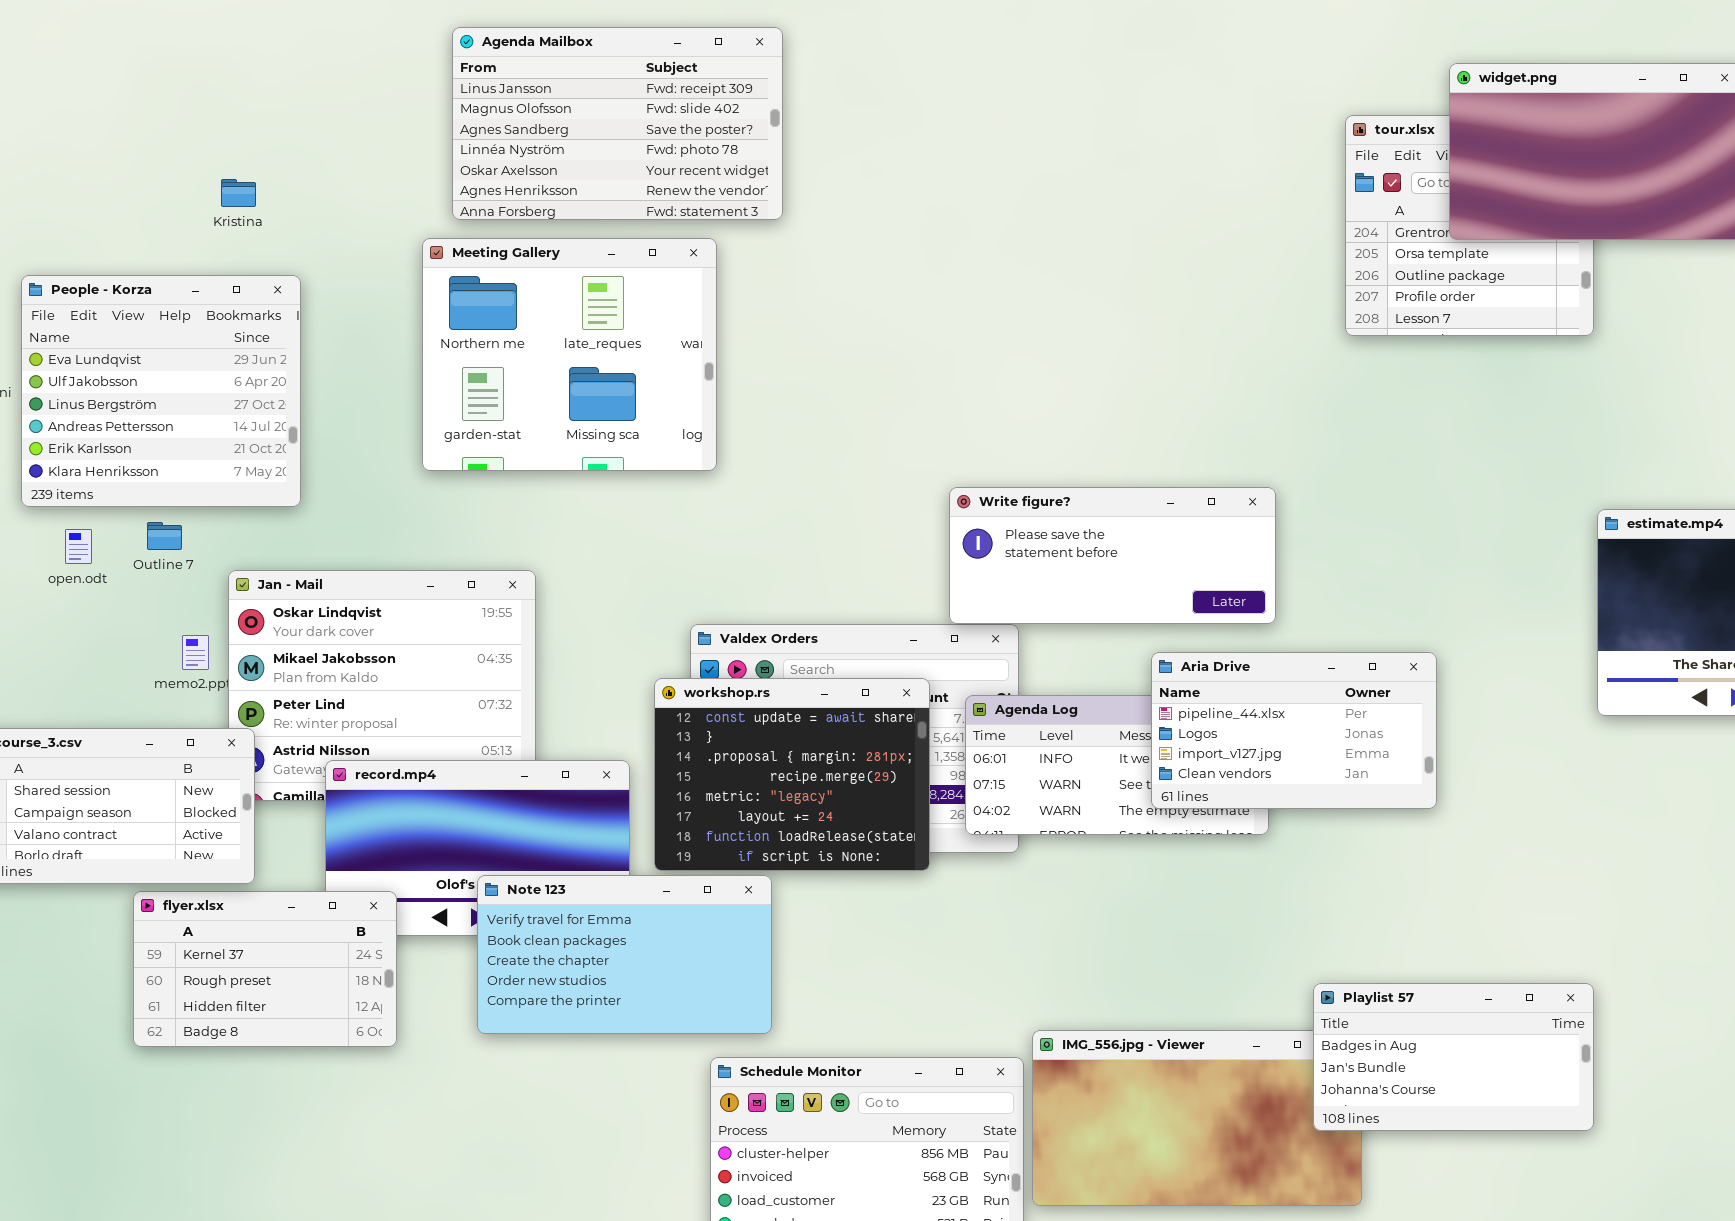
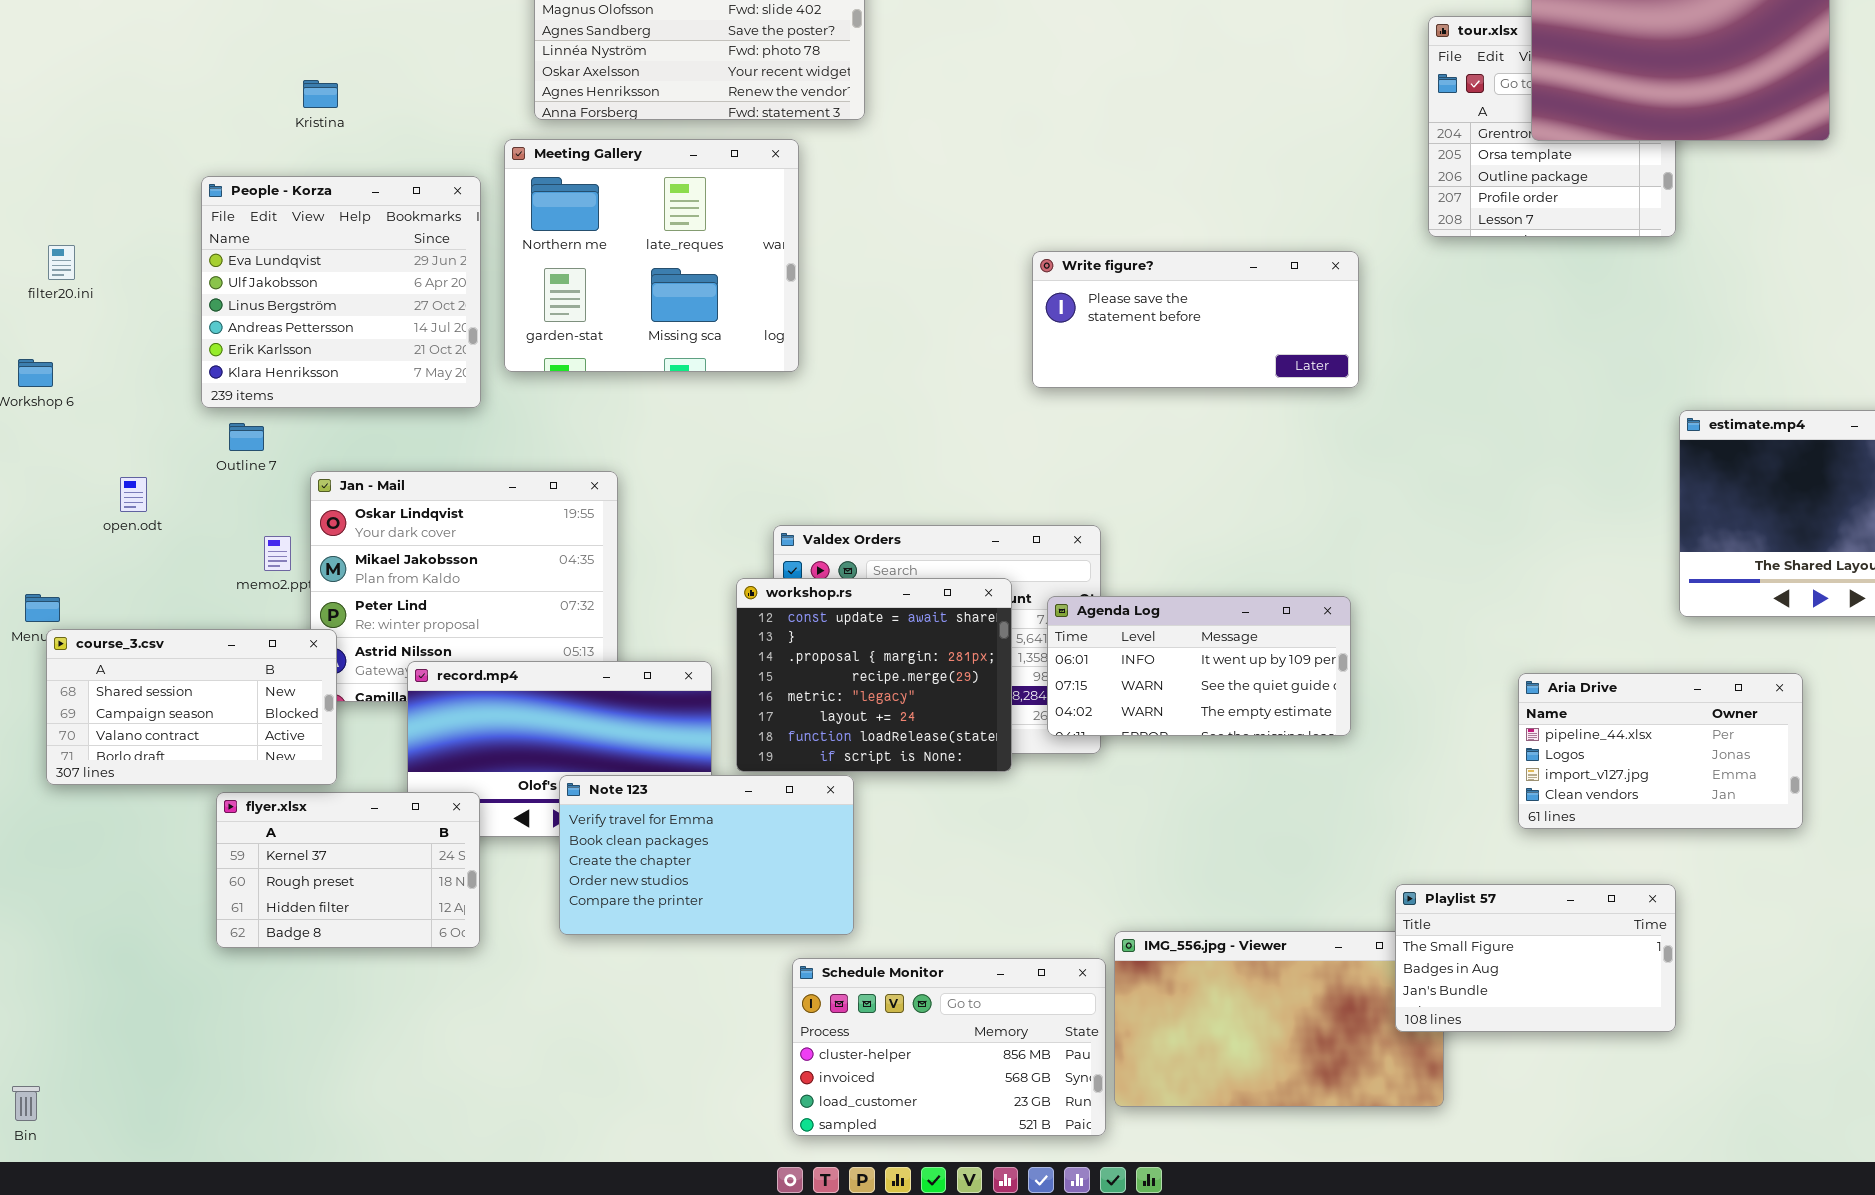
People - Korza: [21,275,301,507] -> [201,176,481,408], moved
Write figure?: [949,487,1276,624] -> [1032,251,1359,388], moved
open.odt: [65,529,92,564] -> [120,477,147,512], moved
Aria Drive: [1151,652,1437,809] -> [1518,673,1803,829], moved
Playlist 57: [1313,983,1594,1131] -> [1395,884,1676,1032], scrolled up 1 row

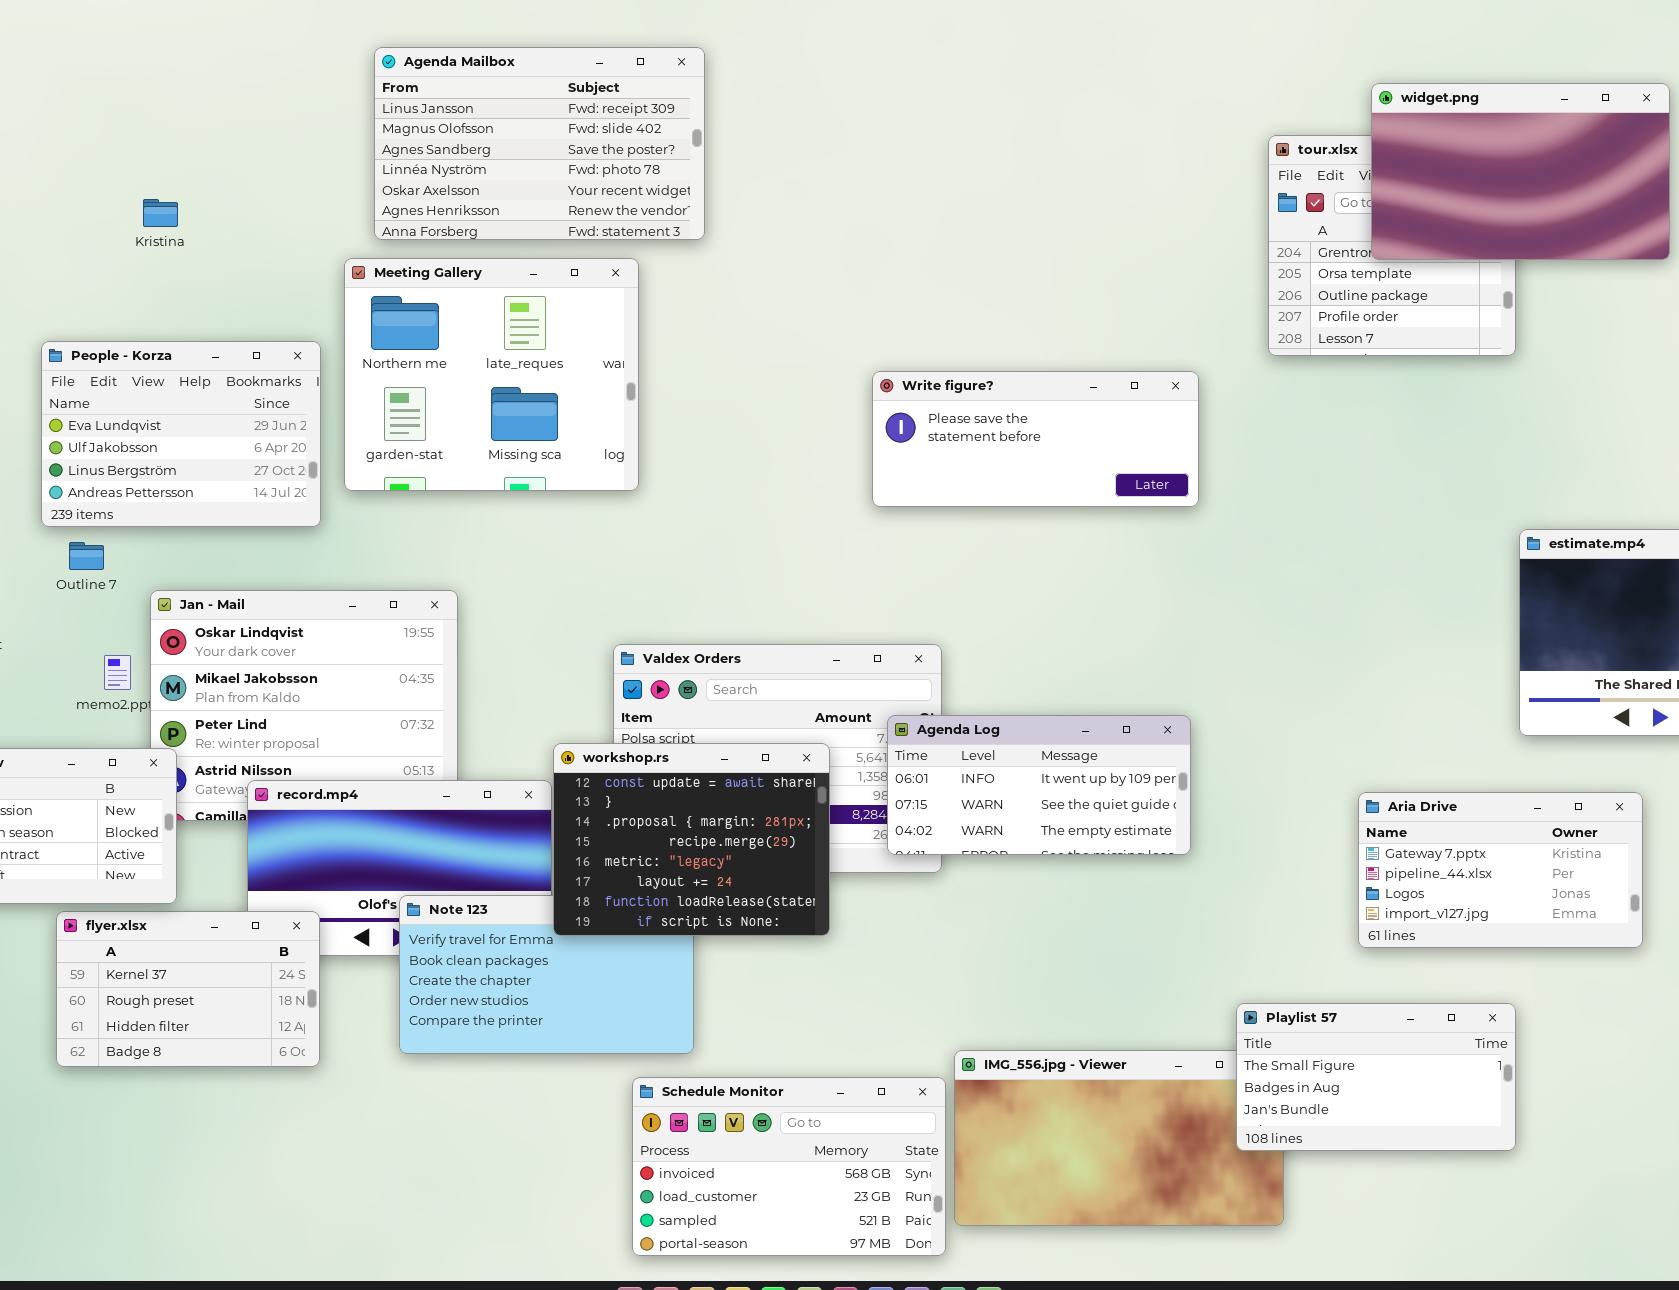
People - Korza: [201,176,481,408] -> [41,341,321,527], resized
workshop.rs: [736,578,1012,772] -> [553,743,830,936], moved
Aria Drive: [1518,673,1803,829] -> [1358,792,1643,948], scrolled up 1 row
Schedule Monitor: [792,958,1106,1136] -> [632,1077,946,1256], scrolled down 1 row

